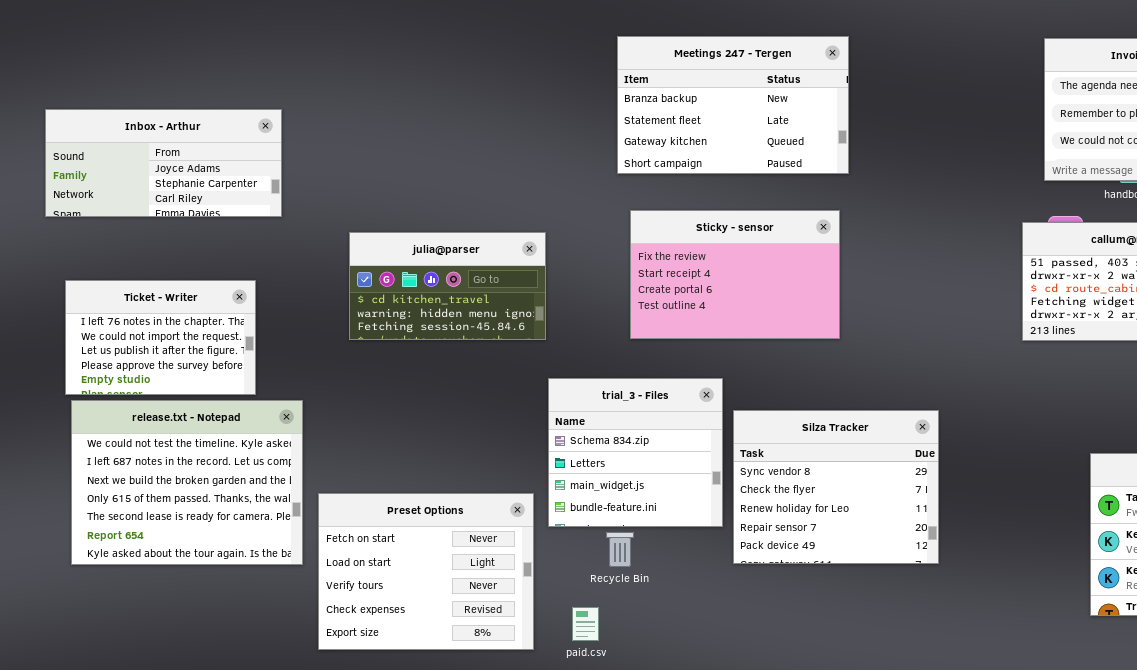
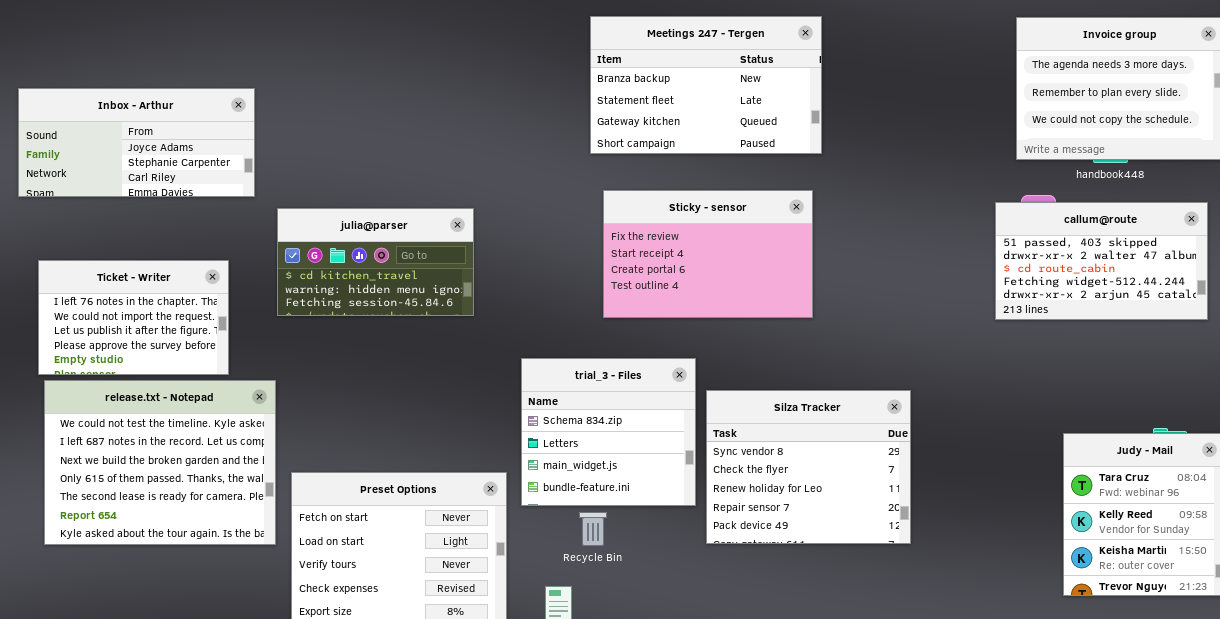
julia@parser: [349,232,546,340] -> [277,208,474,316], moved

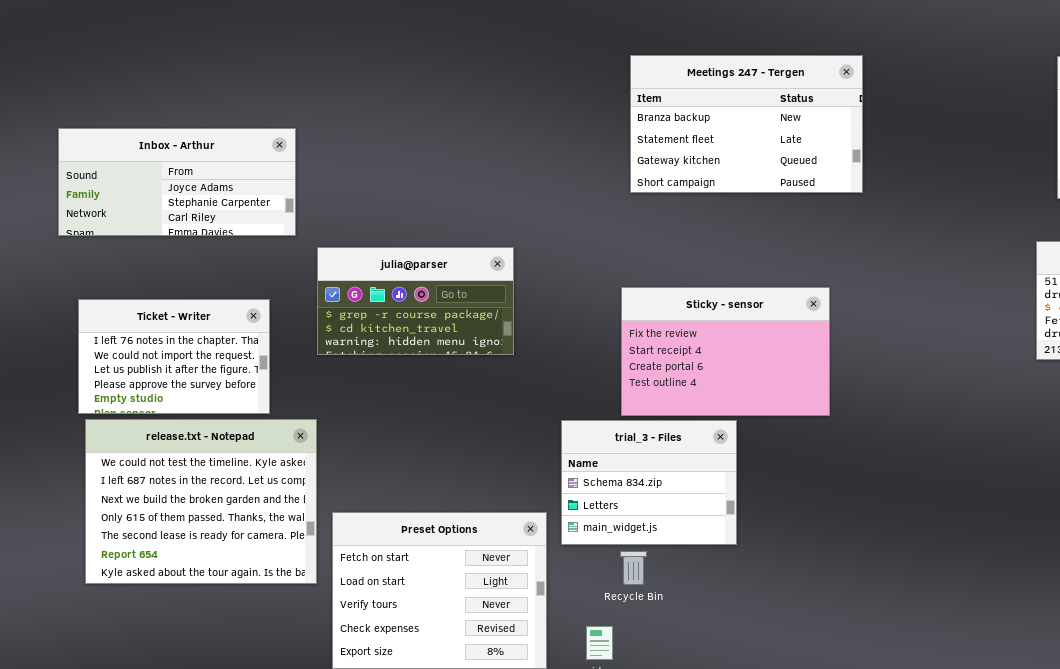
Sticky - sensor: [603,190,813,318] -> [621,287,830,416], moved
julia@parser: [277,208,474,316] -> [317,247,514,355], scrolled up 1 row
trial_3 - Files: [521,358,696,506] -> [561,420,737,545], resized
Silza Tracker: [706,390,911,544] -> none, closed

